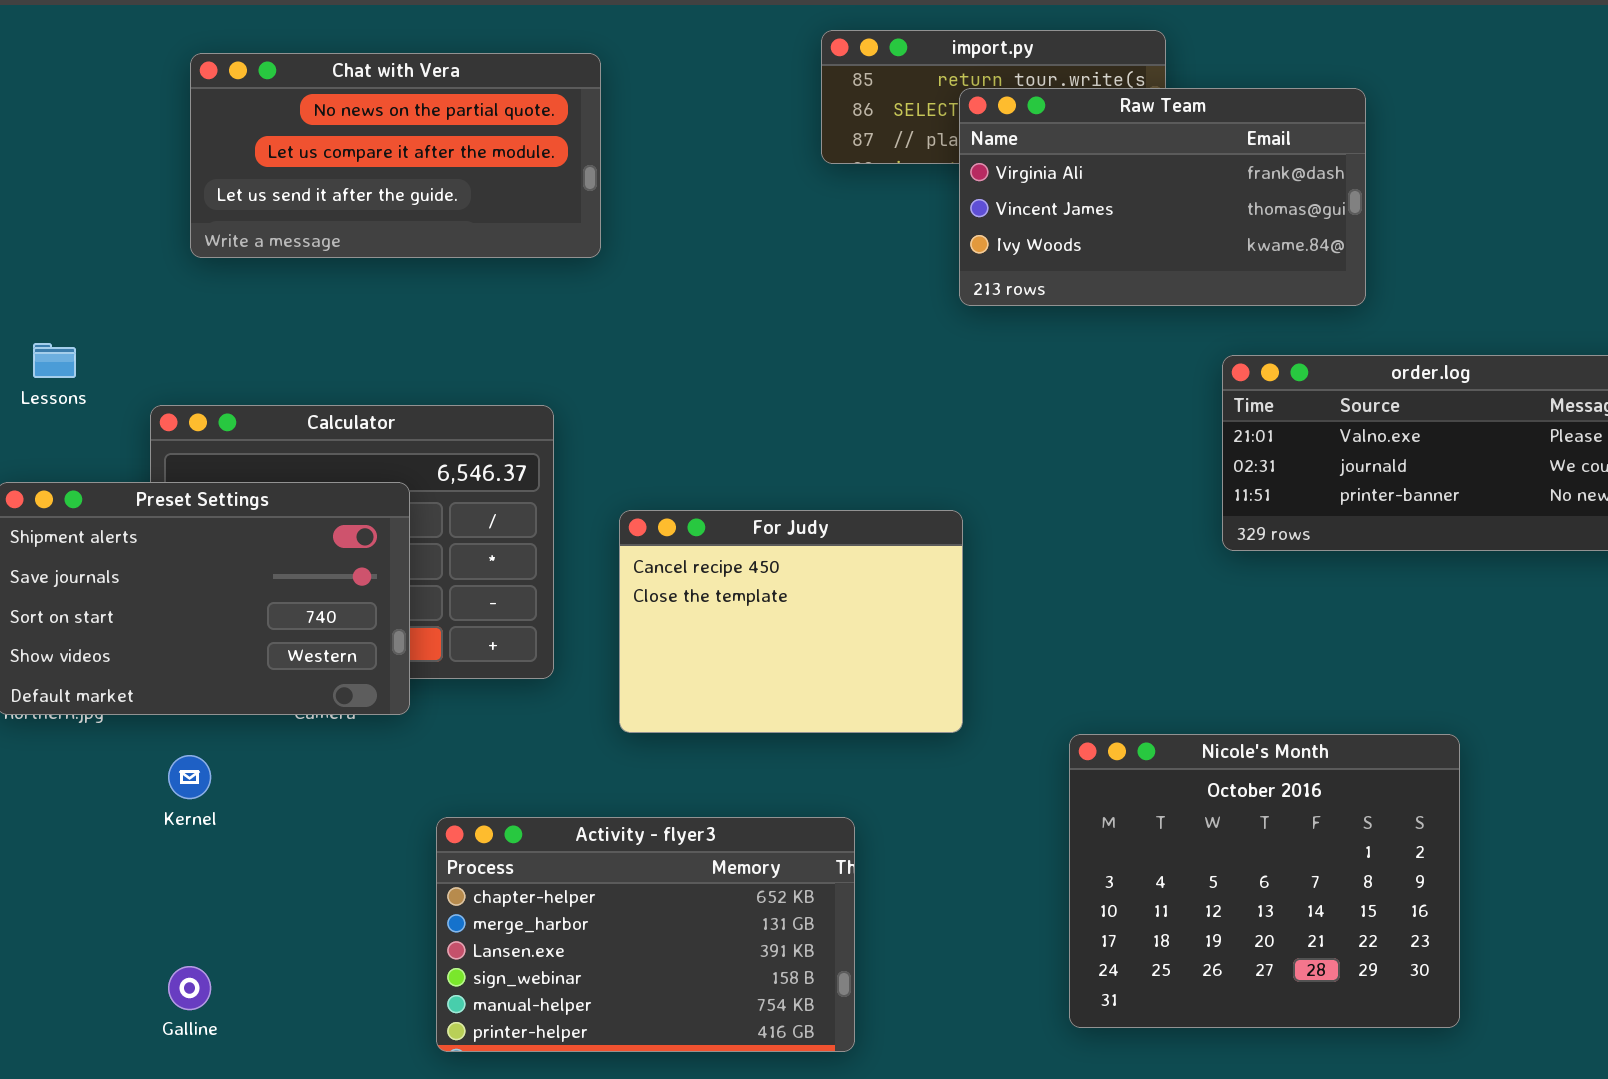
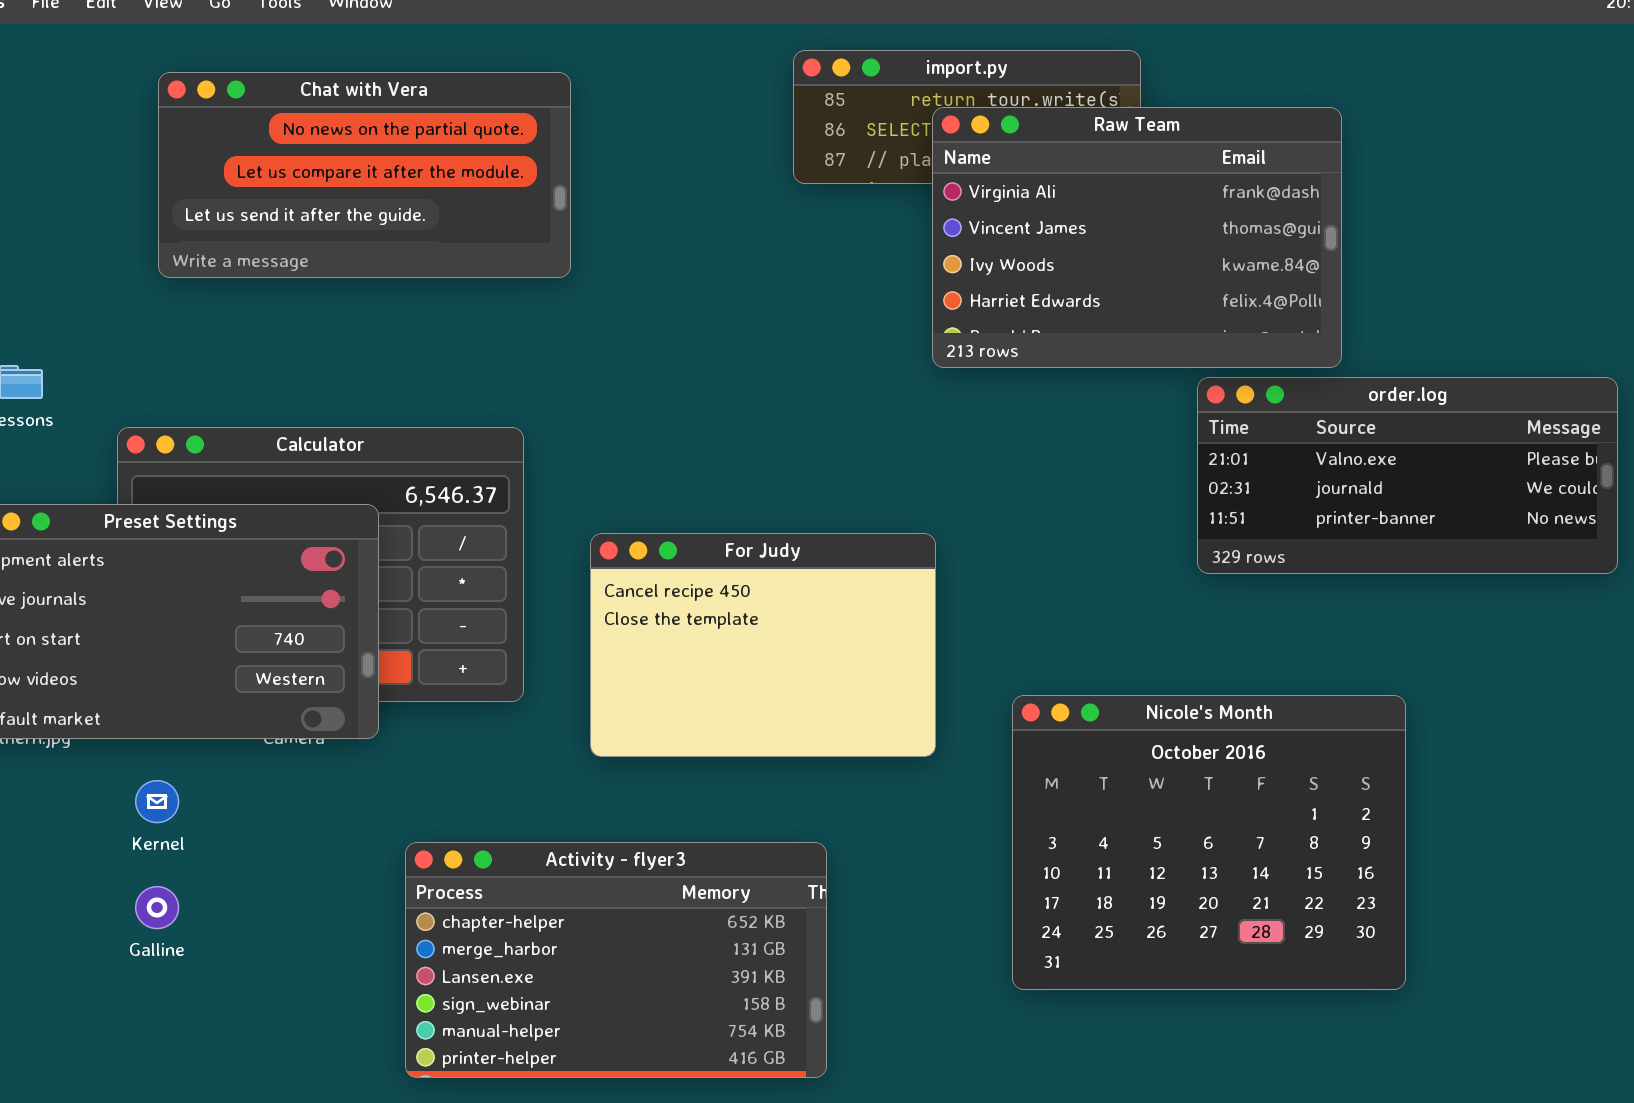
Raw Team: [959,88,1366,306] -> [932,107,1342,368], resized
Nicole's Month: [1069,734,1460,1028] -> [1012,695,1406,990], moved
Galline: [168,966,211,1010] -> [135,886,179,929], moved

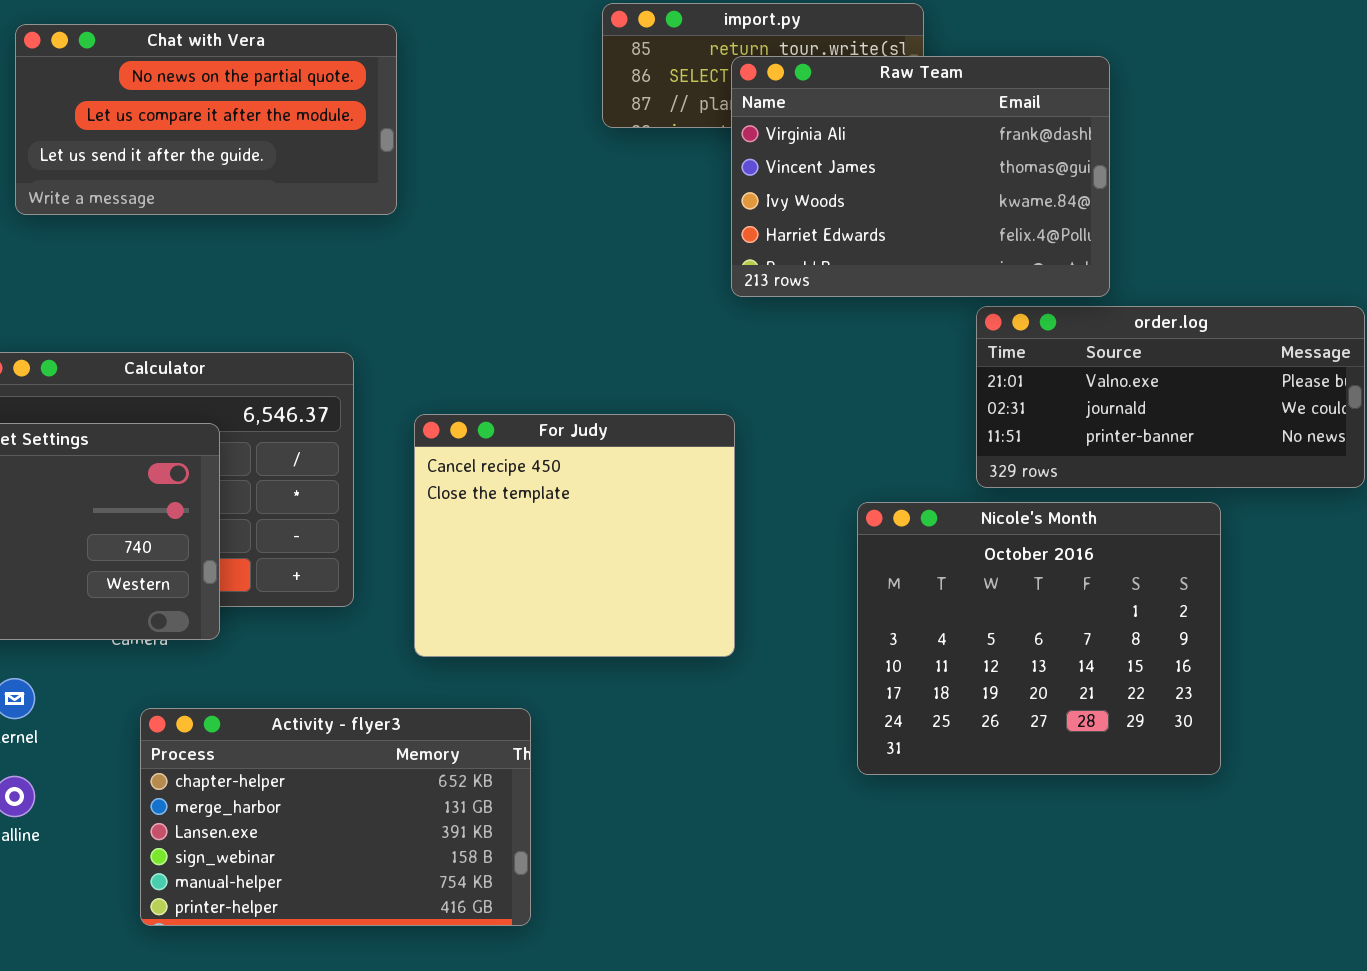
For Judy: [590,533,936,757] -> [414,414,735,657], resized
Nicole's Month: [1012,695,1406,990] -> [857,502,1221,775], moved
Activity - flyer3: [405,842,827,1078] -> [140,708,531,926], moved

